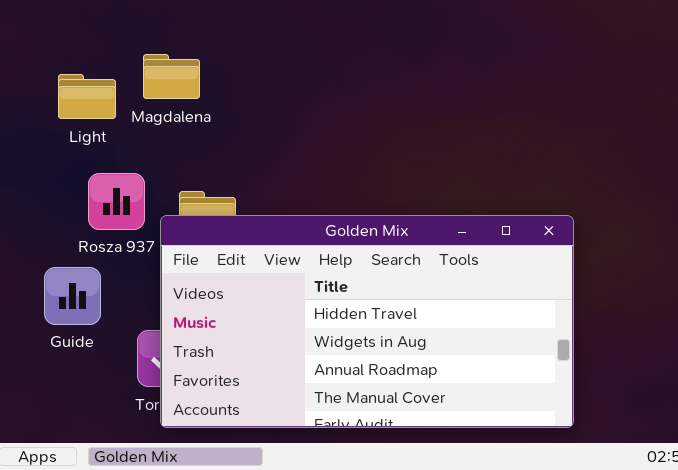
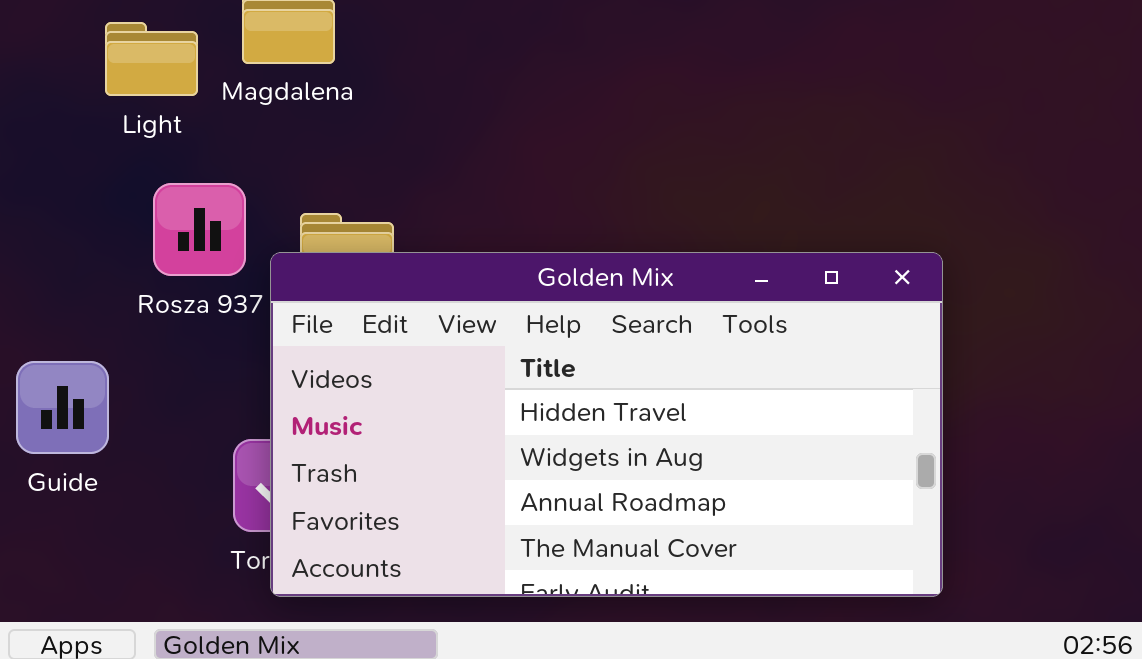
Guide: [44,267,101,325] -> [16,361,109,454], moved

